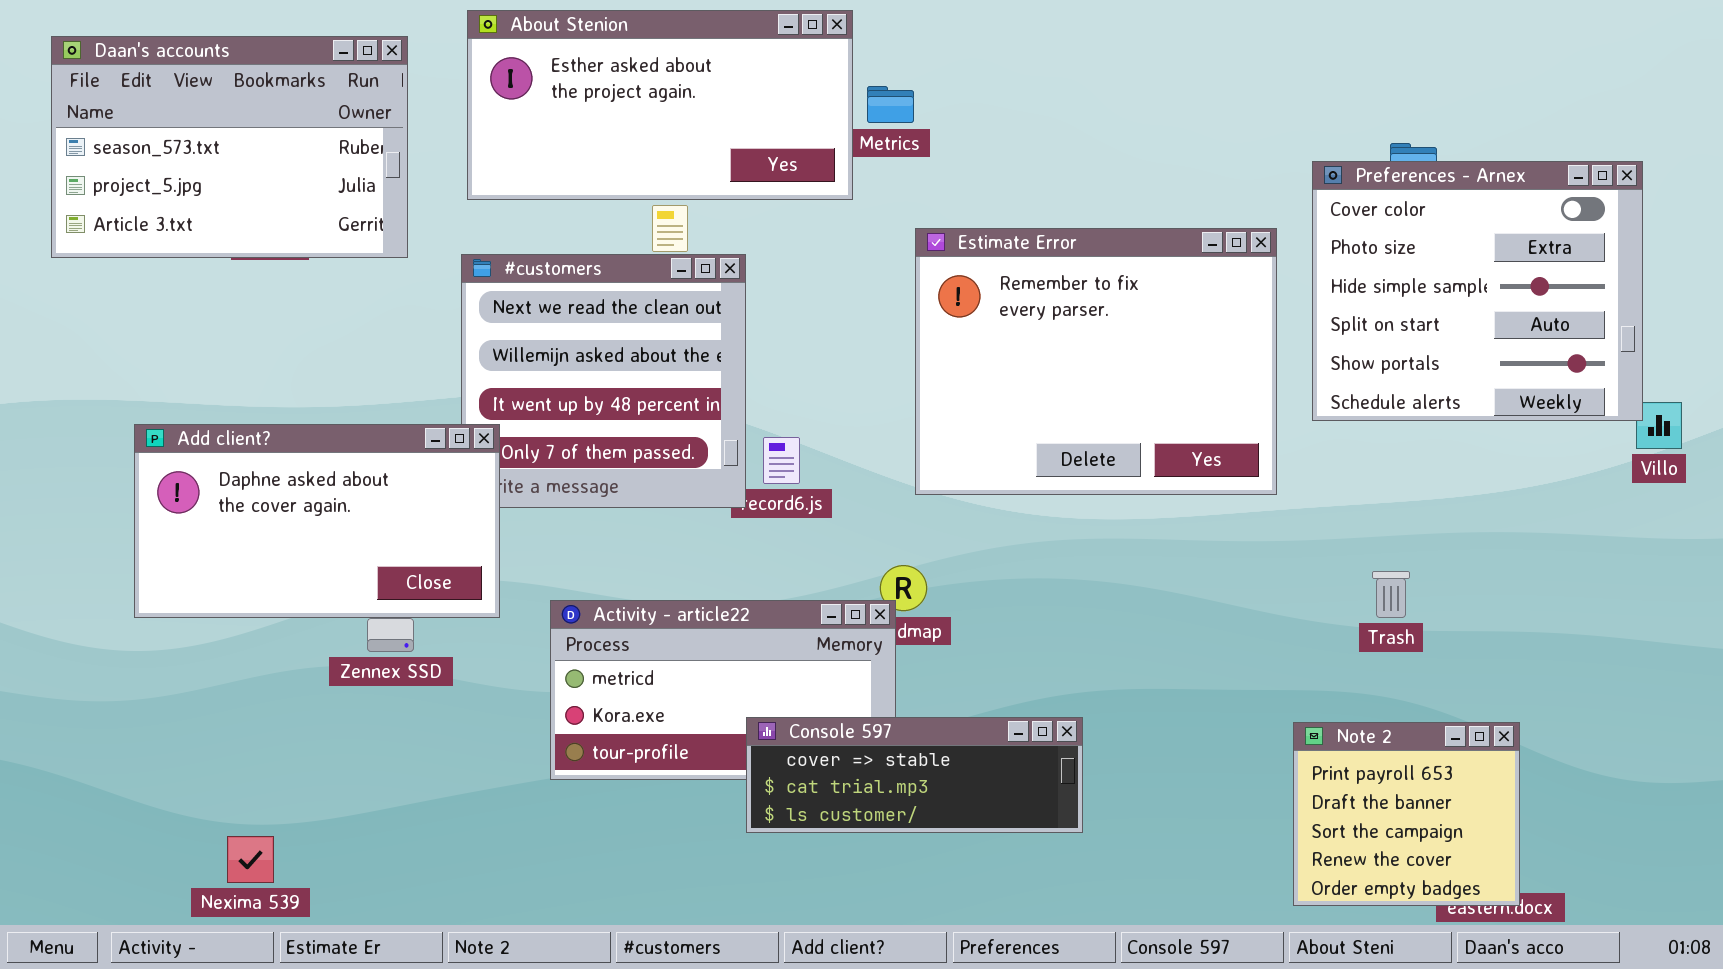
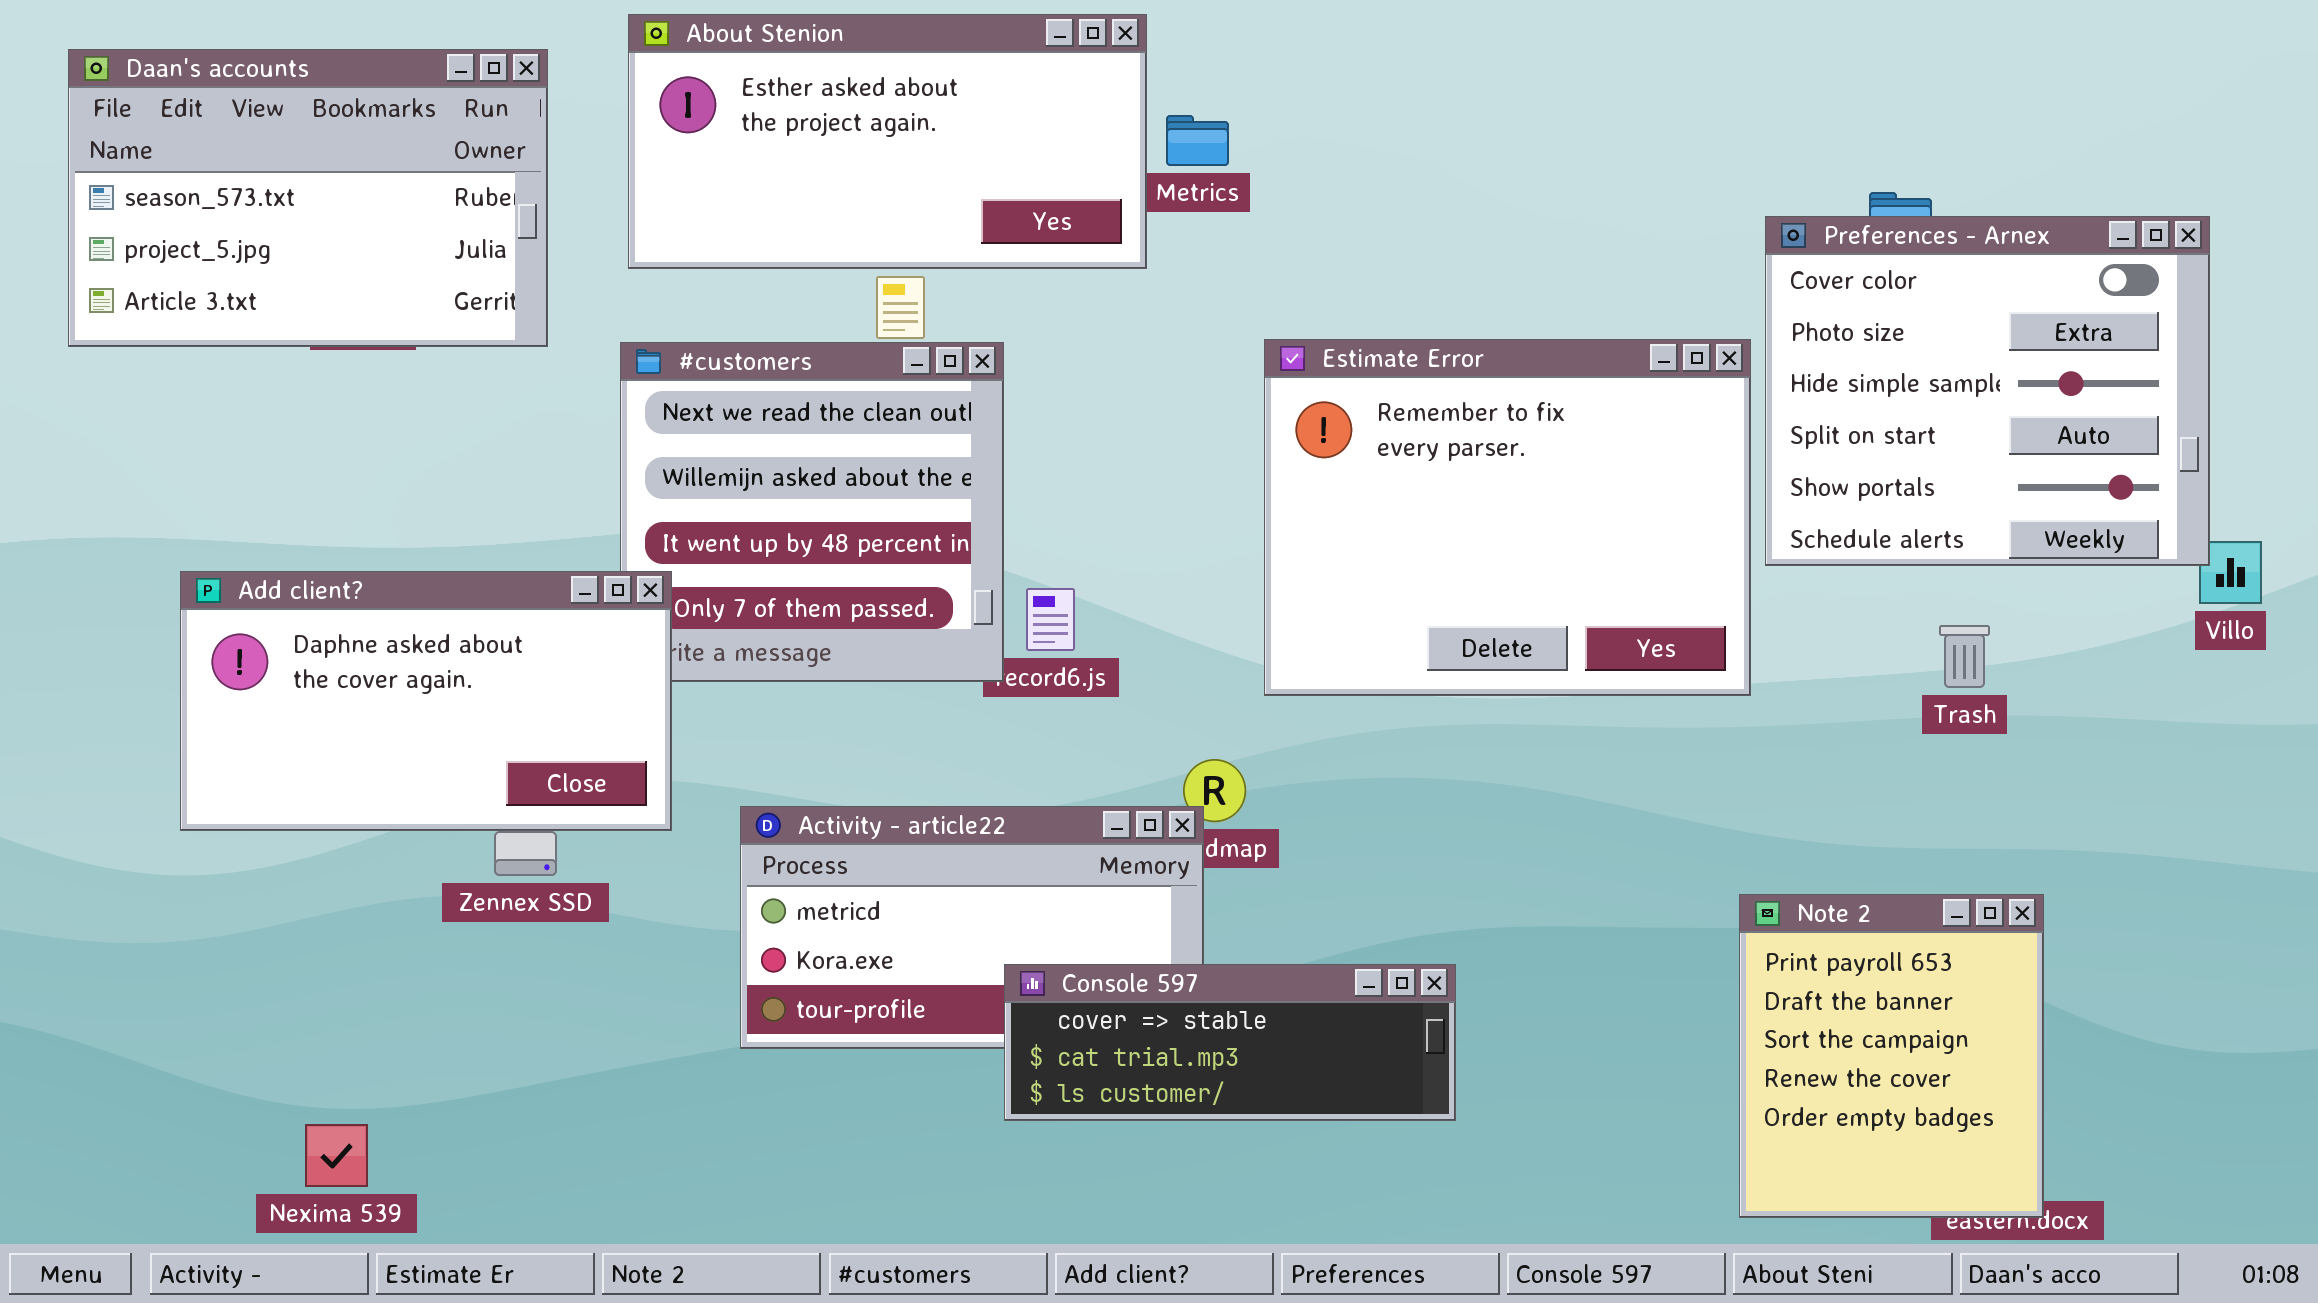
Estimate Error: [915,228,1277,495] -> [1264,339,1751,696], moved
Trash: [1372,571,1410,618] -> [1939,625,1990,688], moved
Note 2: [1293,722,1520,906] -> [1739,894,2044,1218], resized

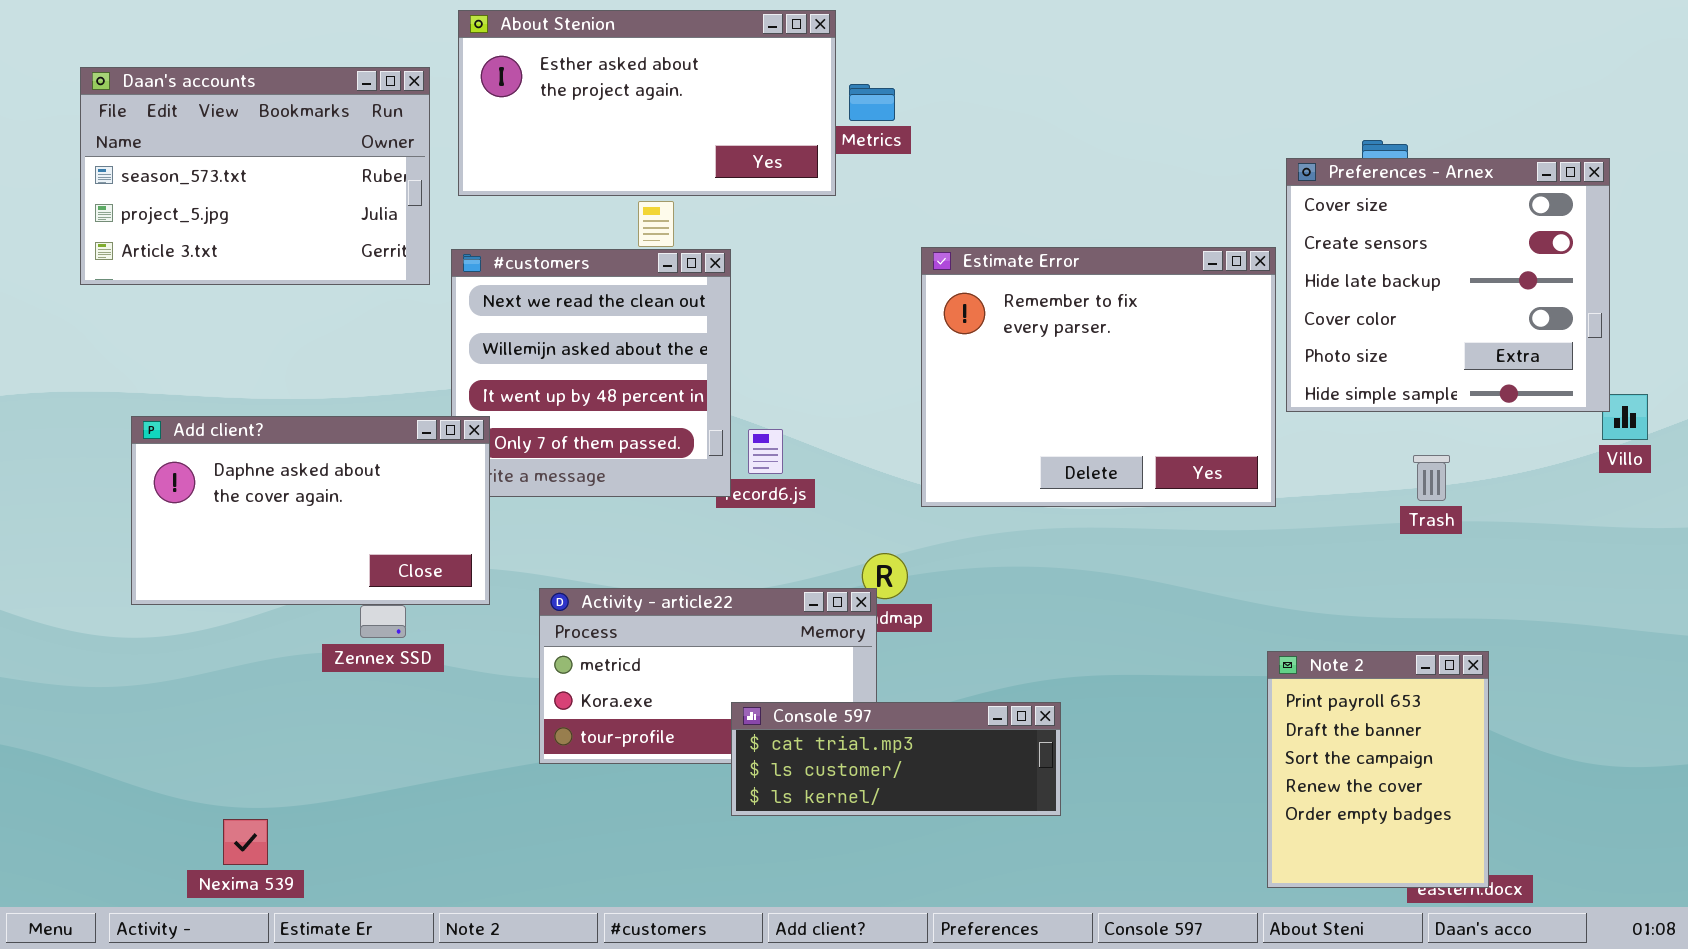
Daan's accounts: [68,49,548,347] -> [80,67,430,285], moved
Preferences - Arnex: [1765,216,2210,566] -> [1286,158,1610,412], scrolled up 3 rows
Console 597: [1004,964,1456,1121] -> [731,702,1061,816], scrolled down 1 row

